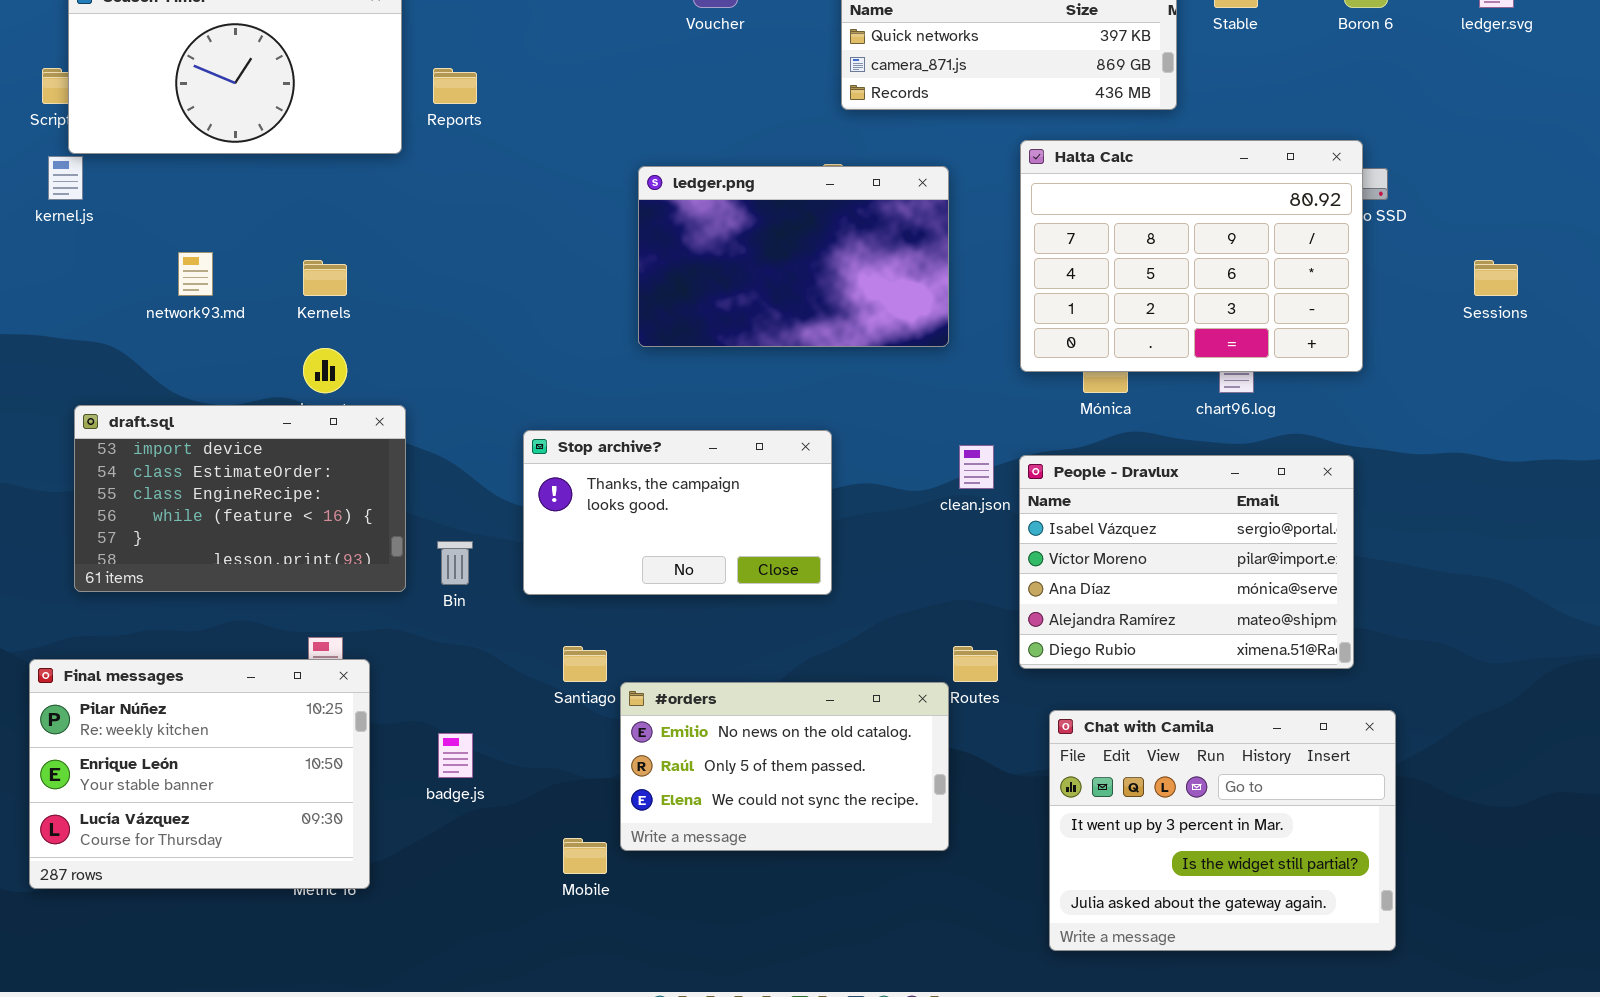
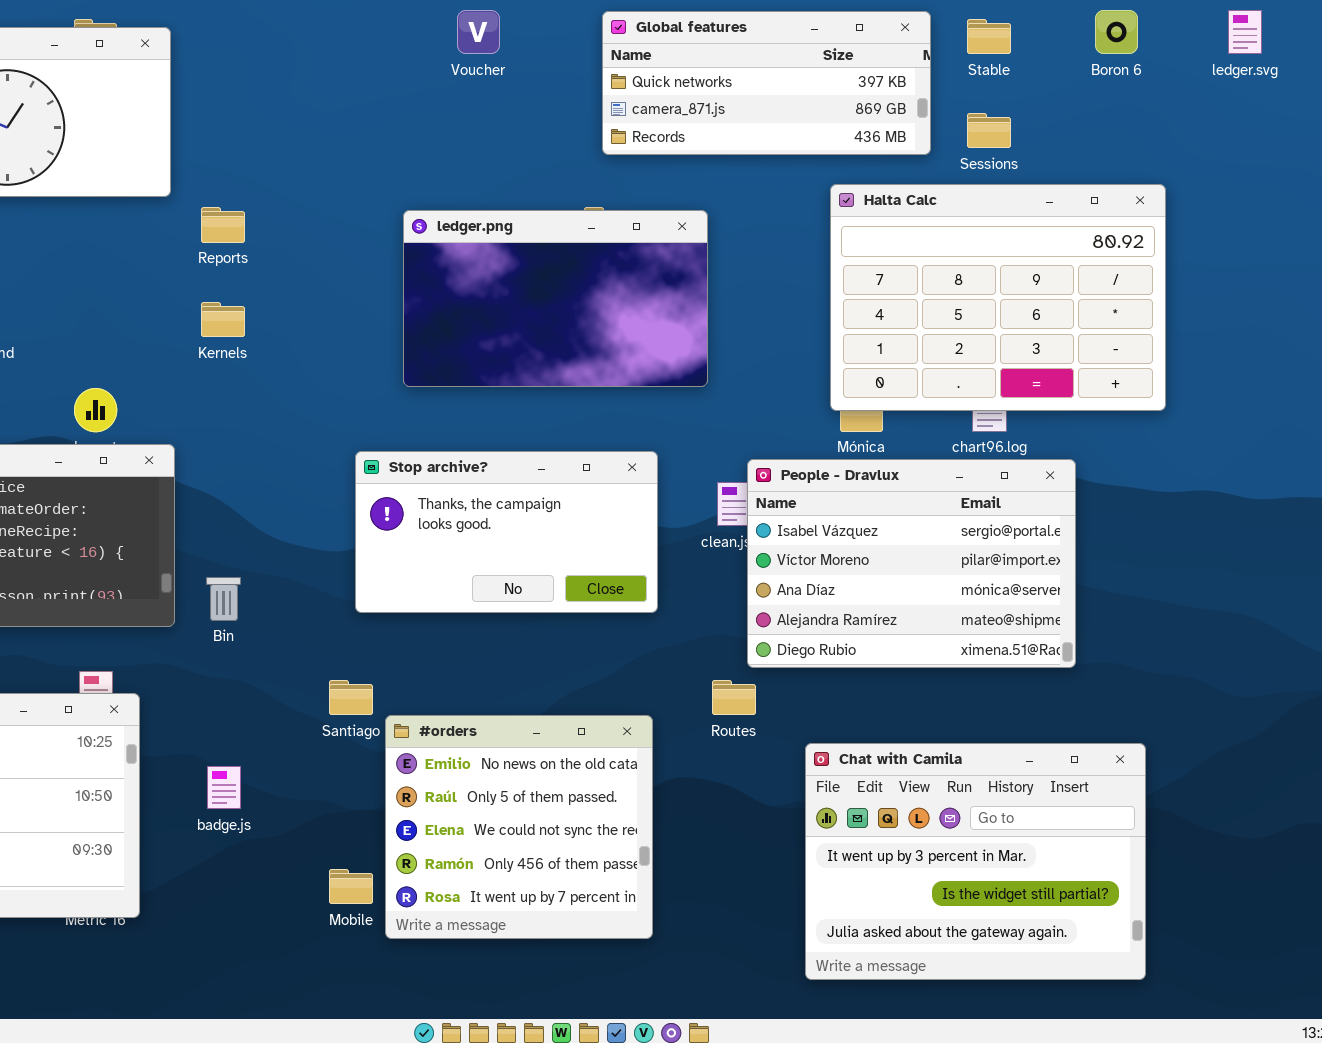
Reports: [433,68,477,104] -> [201,207,245,243], moved
Halta Calc: [1020,140,1363,372] -> [830,184,1166,411], moved
Kernels: [303,260,347,296] -> [201,302,245,337], moved
Sessions: [1474,260,1518,296] -> [967,113,1011,148], moved
Stop archive?: [523,430,832,595] -> [355,451,658,613], moved
People - Dravlux: [1019,455,1354,669] -> [747,459,1076,668], moved
#orders: [620,682,949,851] -> [385,715,653,939], resized

